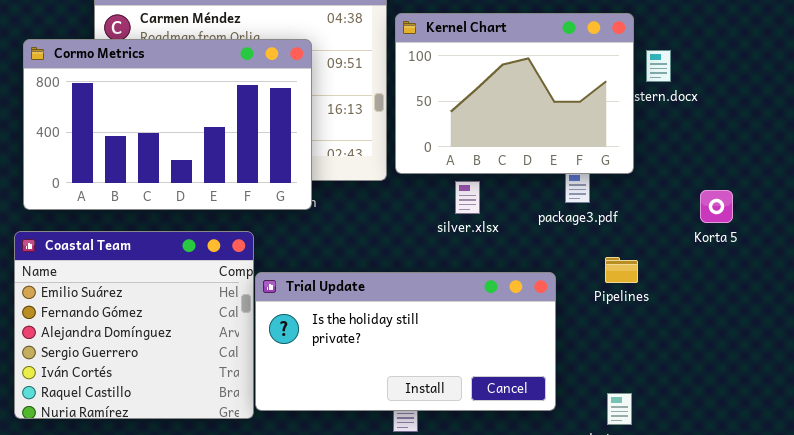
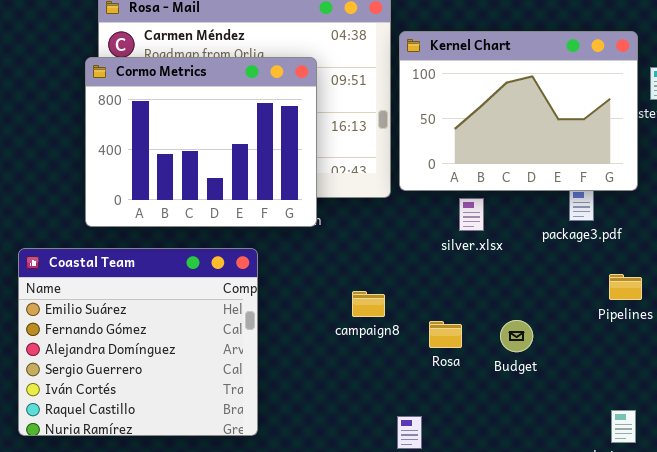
Cormo Metrics: [23,39,312,210] -> [85,57,317,227], resized
Trial Update: [255,272,556,411] -> none, closed

